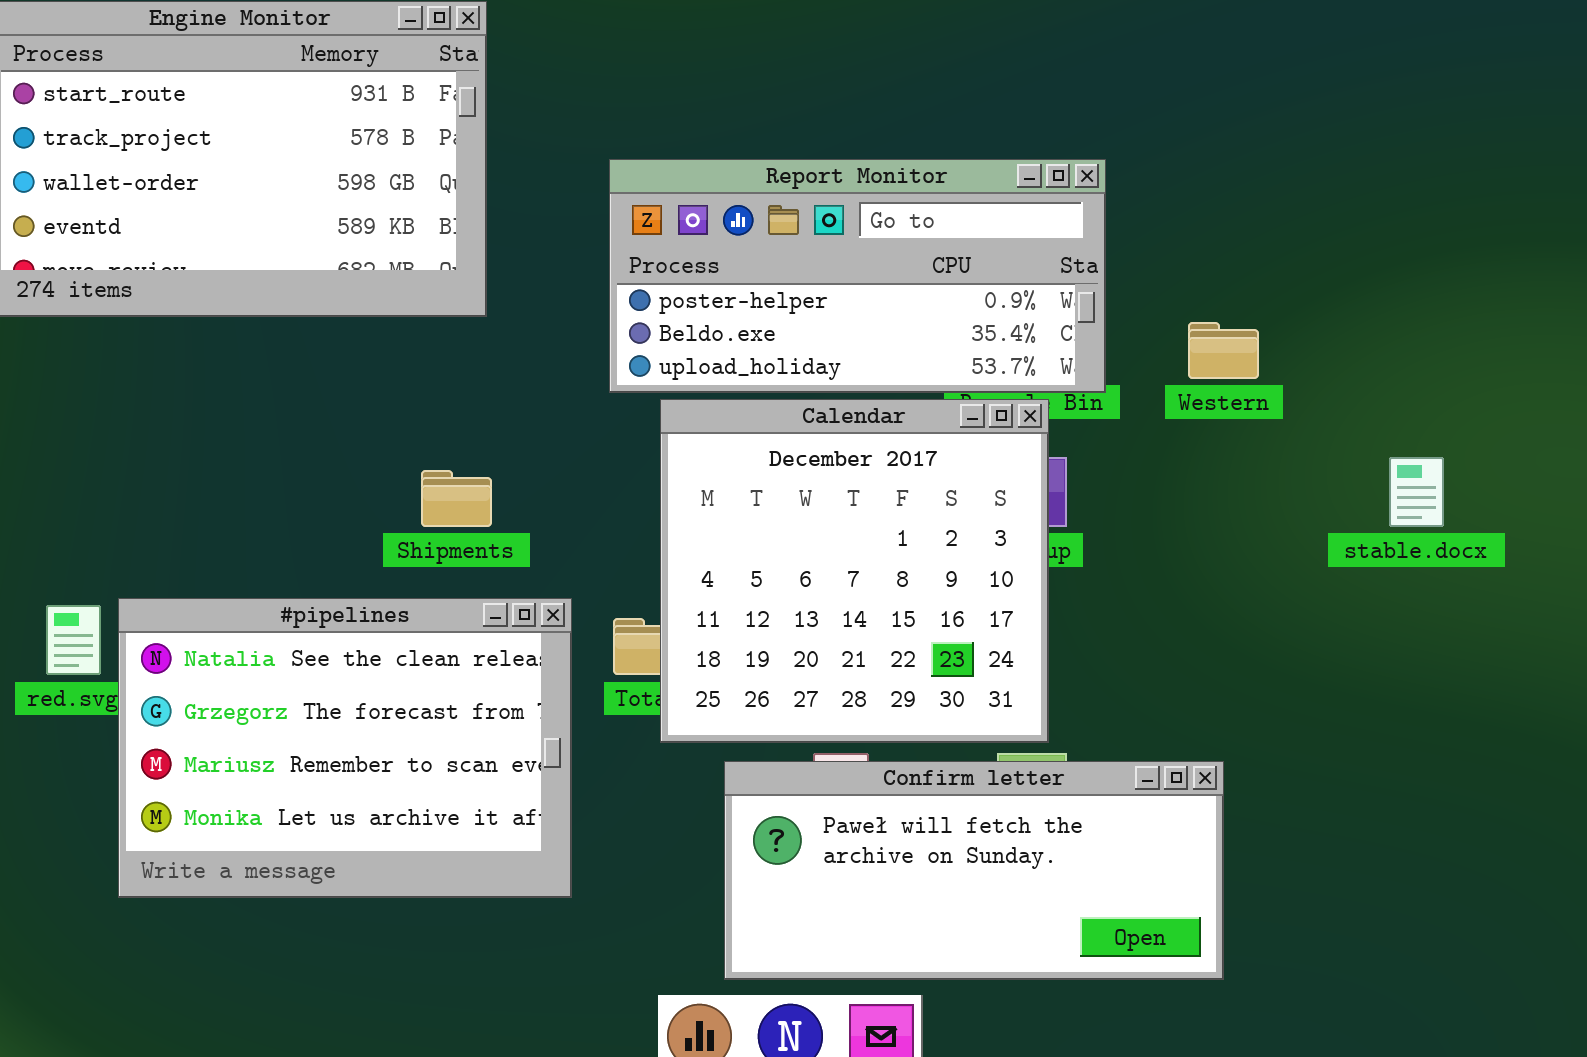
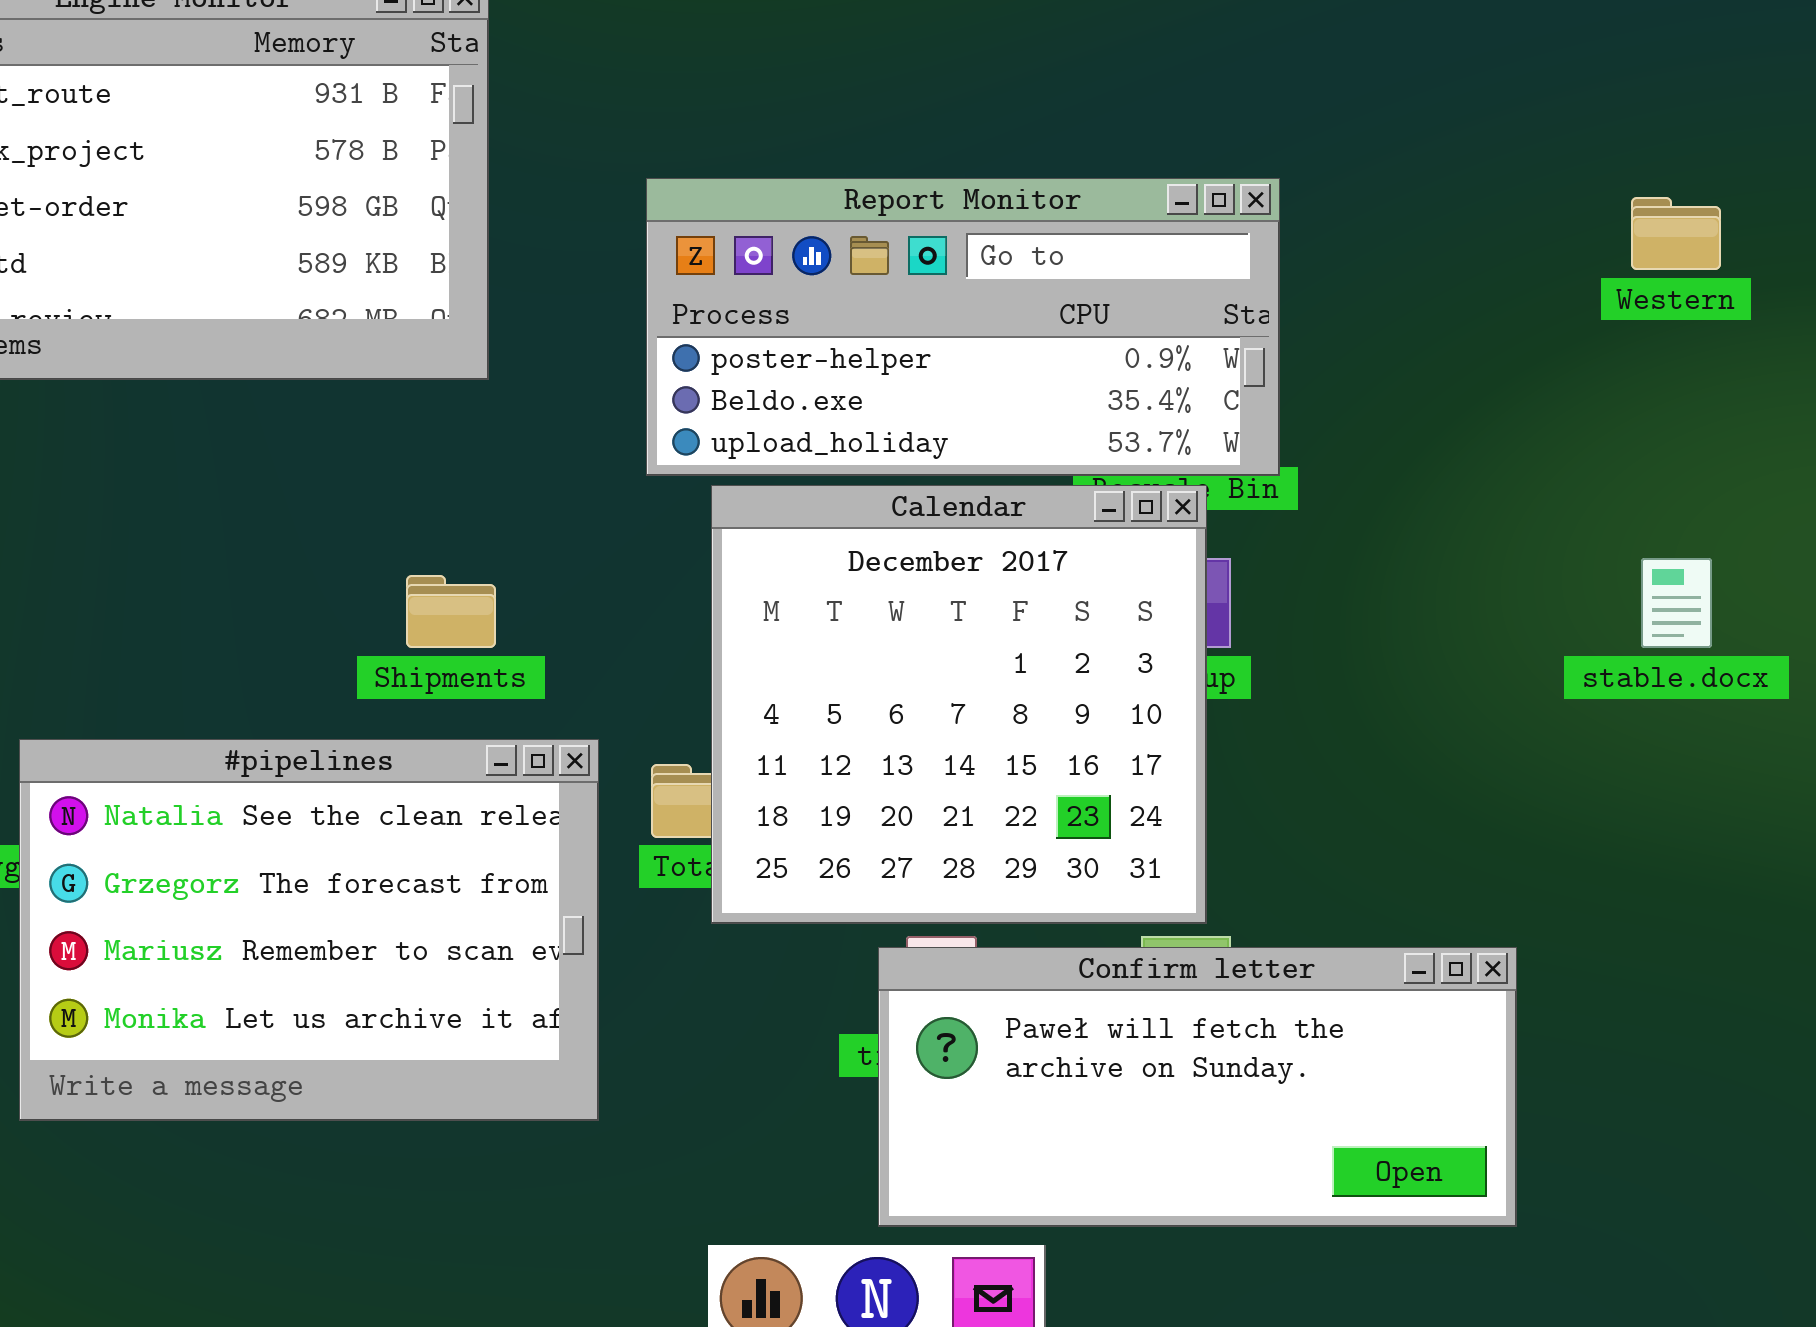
Western: [1188,322,1259,379] -> [1631,197,1721,270], moved
Confirm letter: [724,761,1224,980] -> [878,947,1517,1227], moved

